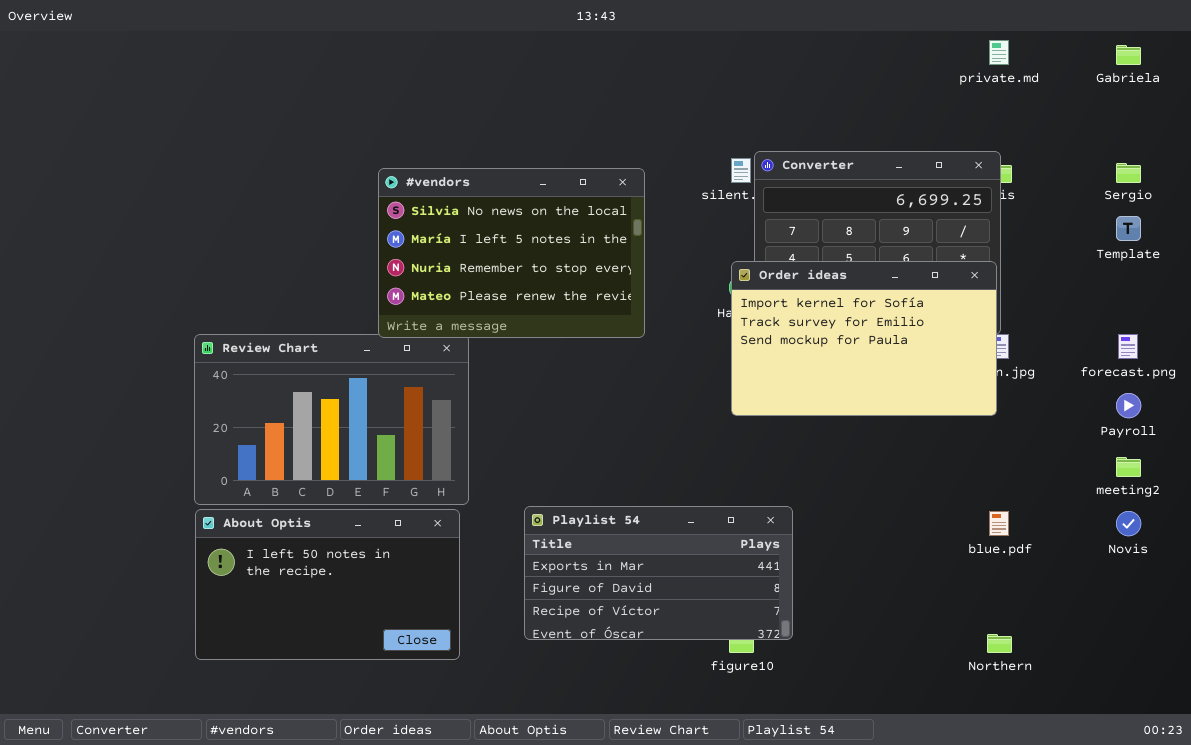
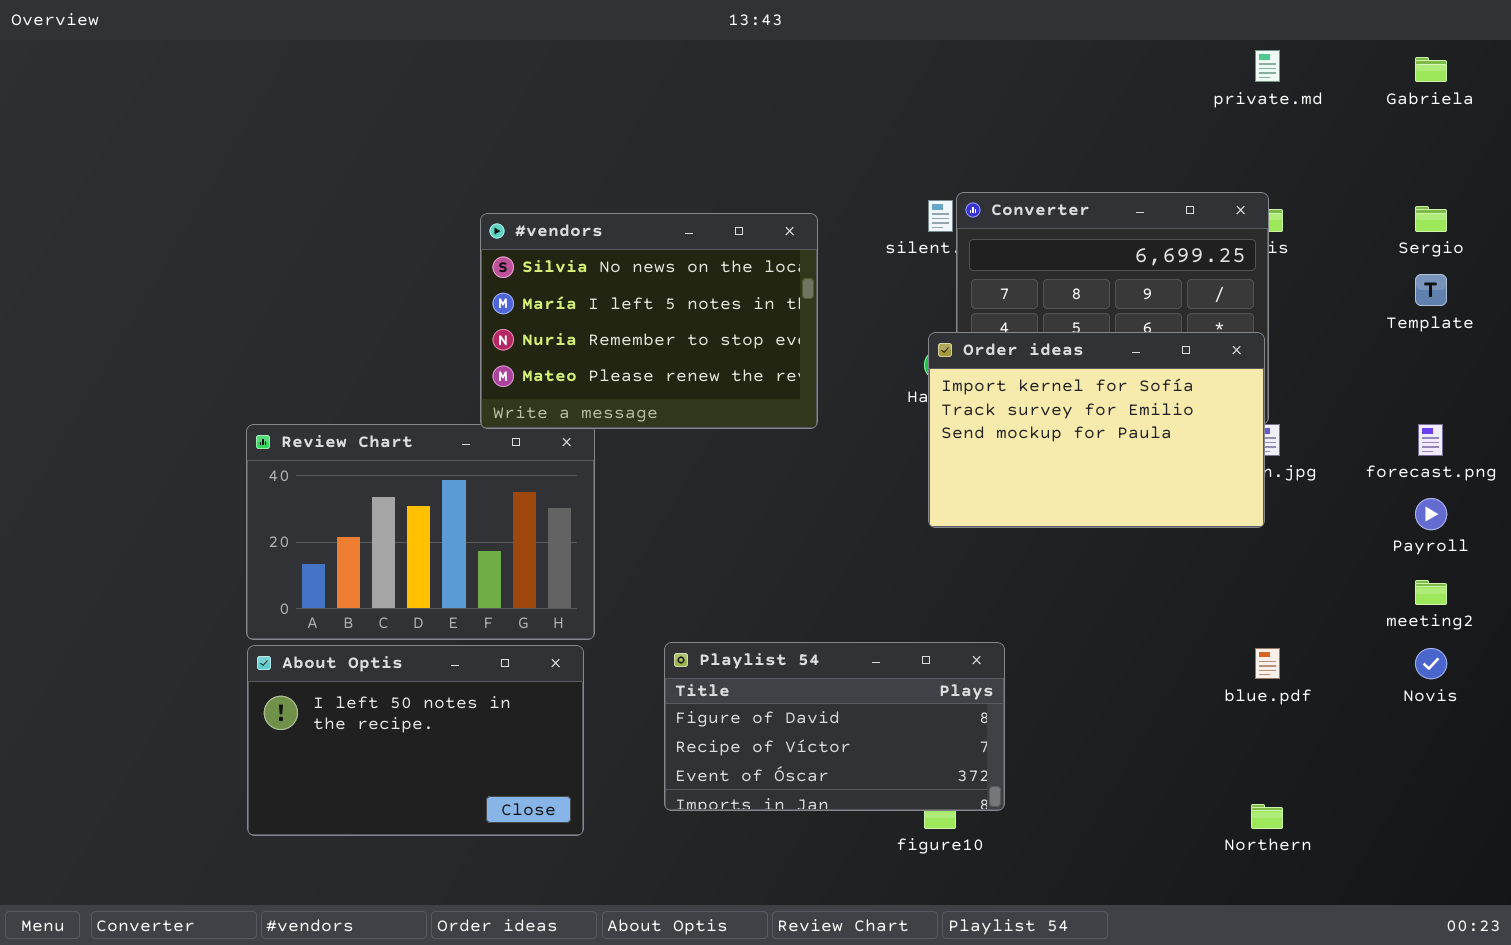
Playlist 54: [524,506,793,640] -> [664,642,1005,811], scrolled down 1 row

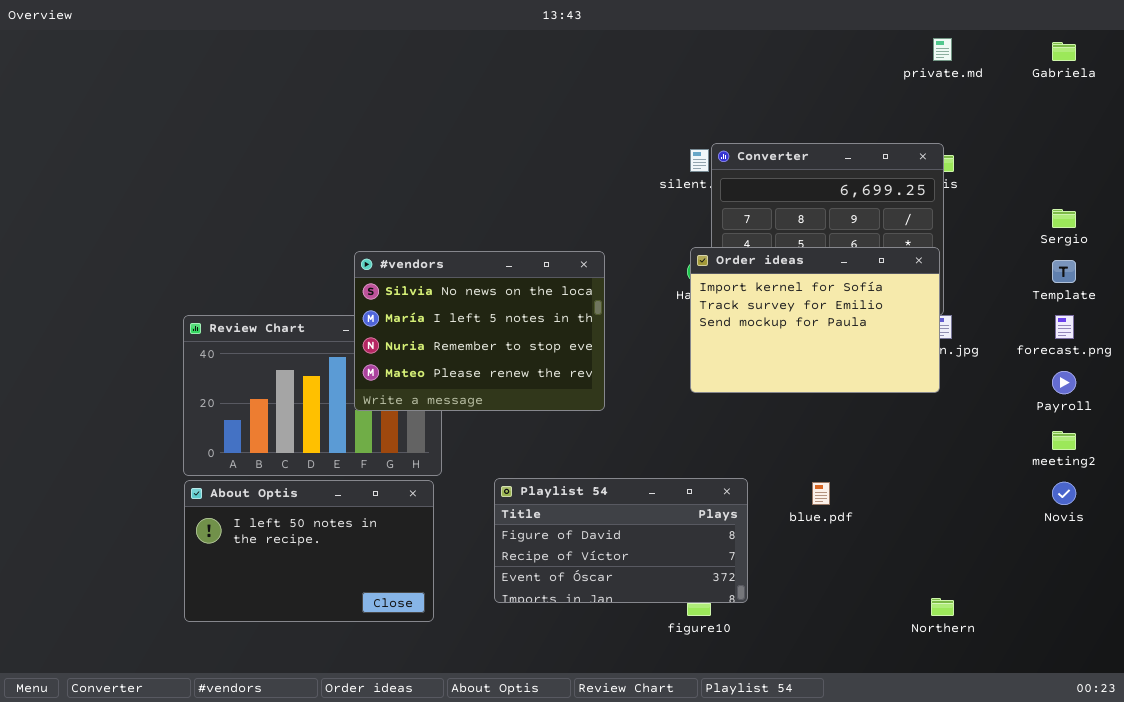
Sergio: [1415,206,1447,232] -> [1052,209,1076,228], moved
#vendors: [480,213,818,429] -> [354,251,605,411], moved
Template: [1415,274,1447,306] -> [1052,260,1076,283], moved
blue.pdf: [1255,648,1280,679] -> [812,482,830,505], moved

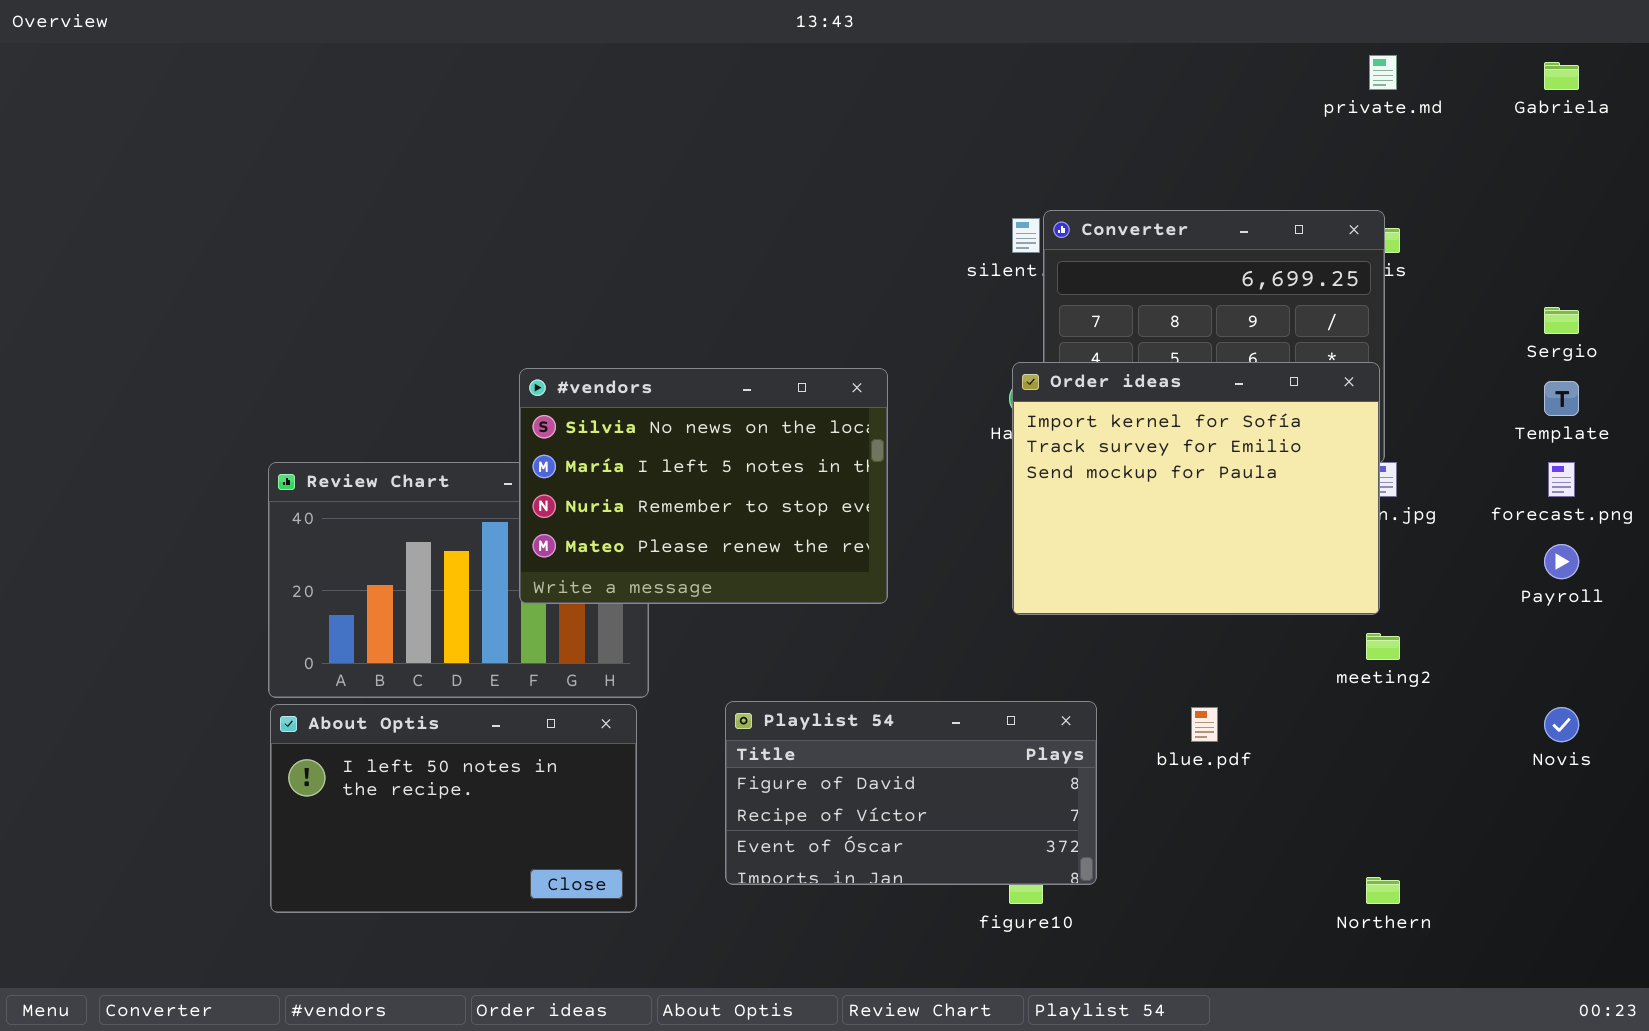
Order ideas: [690,247,940,393] -> [1012,362,1380,615], resized
meeting2: [1052,431,1076,450] -> [1366,633,1400,660], moved

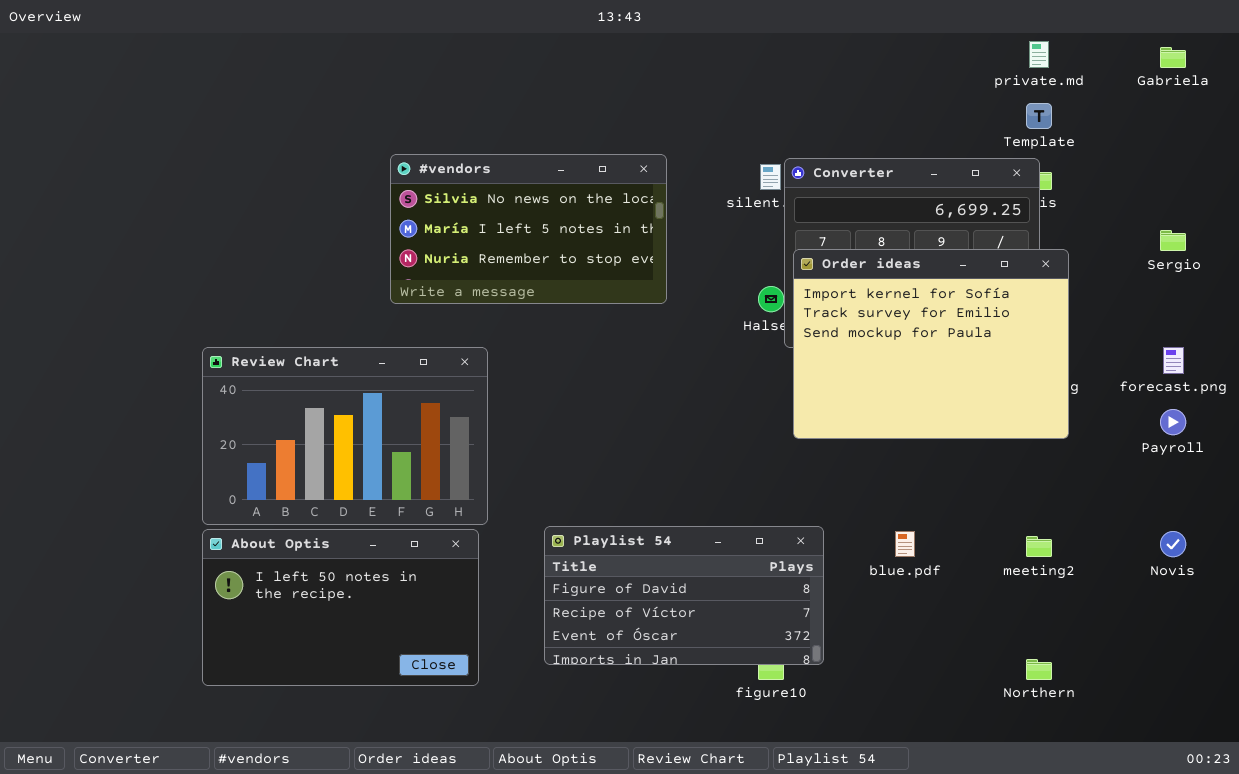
Order ideas: [1012,362,1380,615] -> [793,249,1069,439], moved
#vendors: [519,368,888,604] -> [390,154,667,304], moved, resized
Template: [1544,381,1579,416] -> [1026,103,1052,129], moved
meeting2: [1366,633,1400,660] -> [1026,536,1052,557], moved

